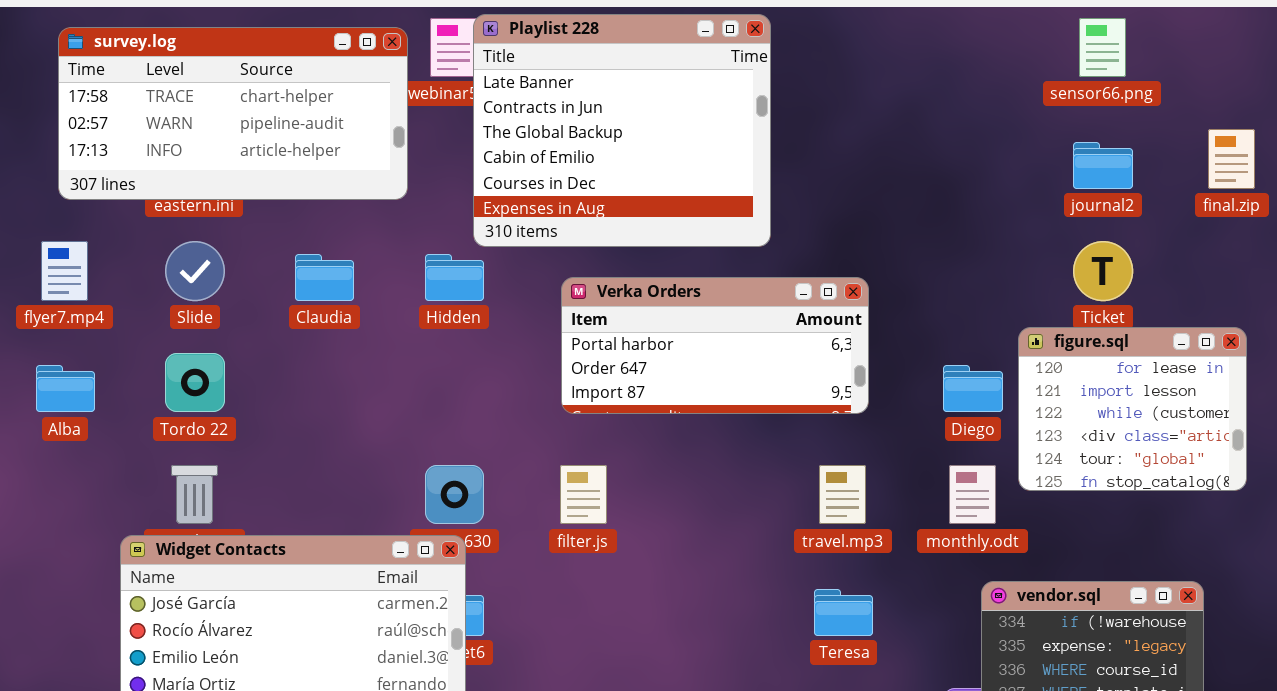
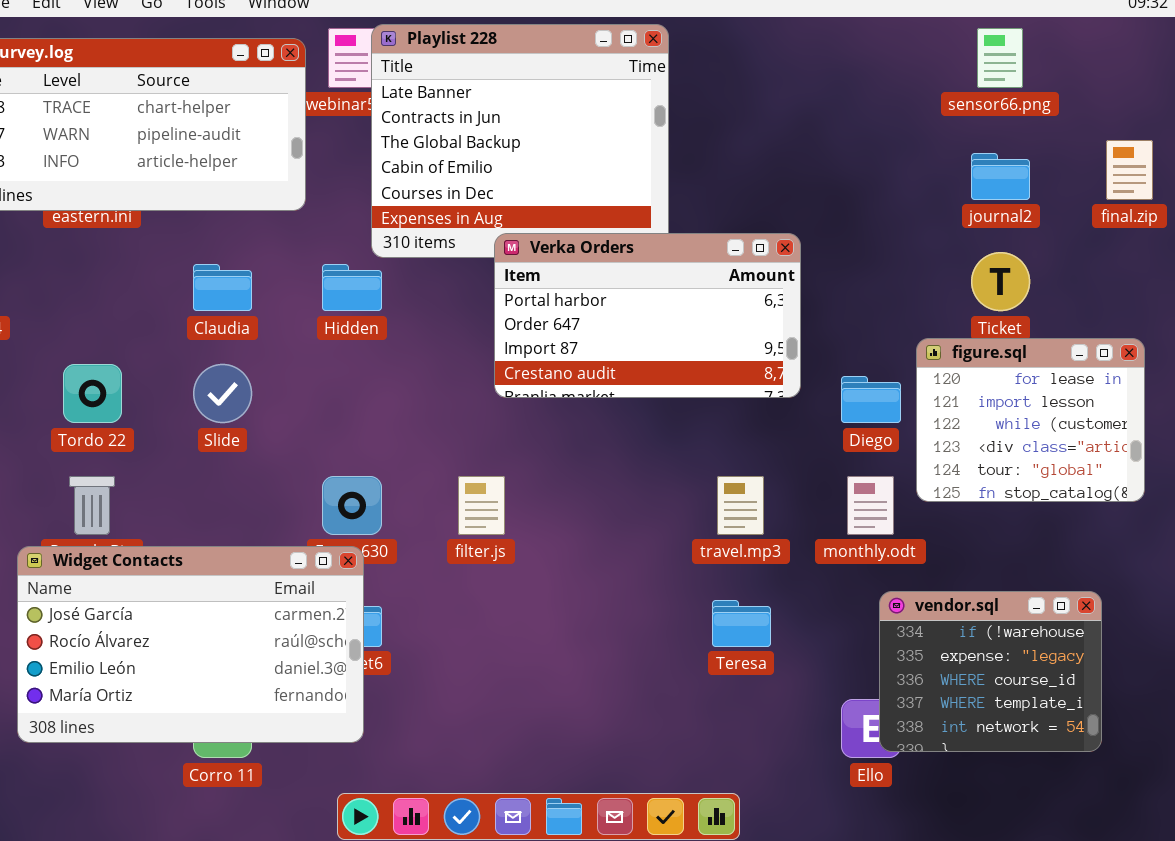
Slide: [165,241,225,301] -> [193,364,252,423], moved
Verka Orders: [561,277,869,414] -> [494,233,801,398], moved, resized

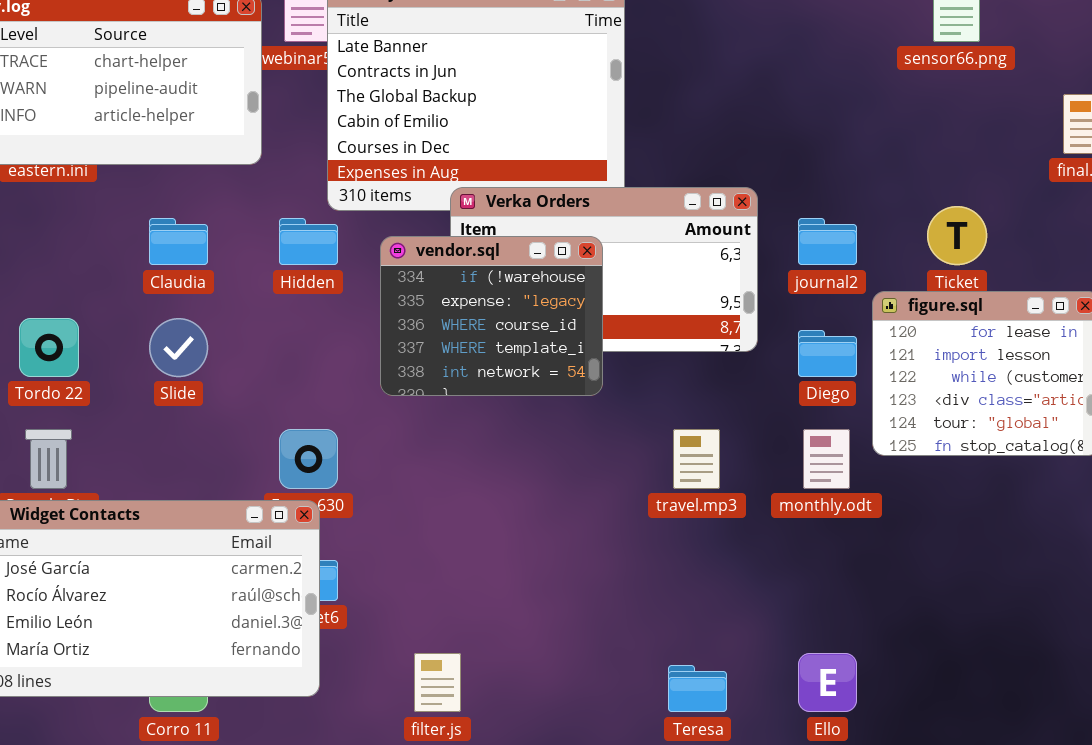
journal2: [971,153,1030,200] -> [798,218,857,265], moved
filter.js: [458,476,505,535] -> [414,653,461,712], moved
vendor.sql: [879,591,1102,752] -> [380,236,603,396], moved
Teresa: [712,600,771,647] -> [668,665,727,712], moved

